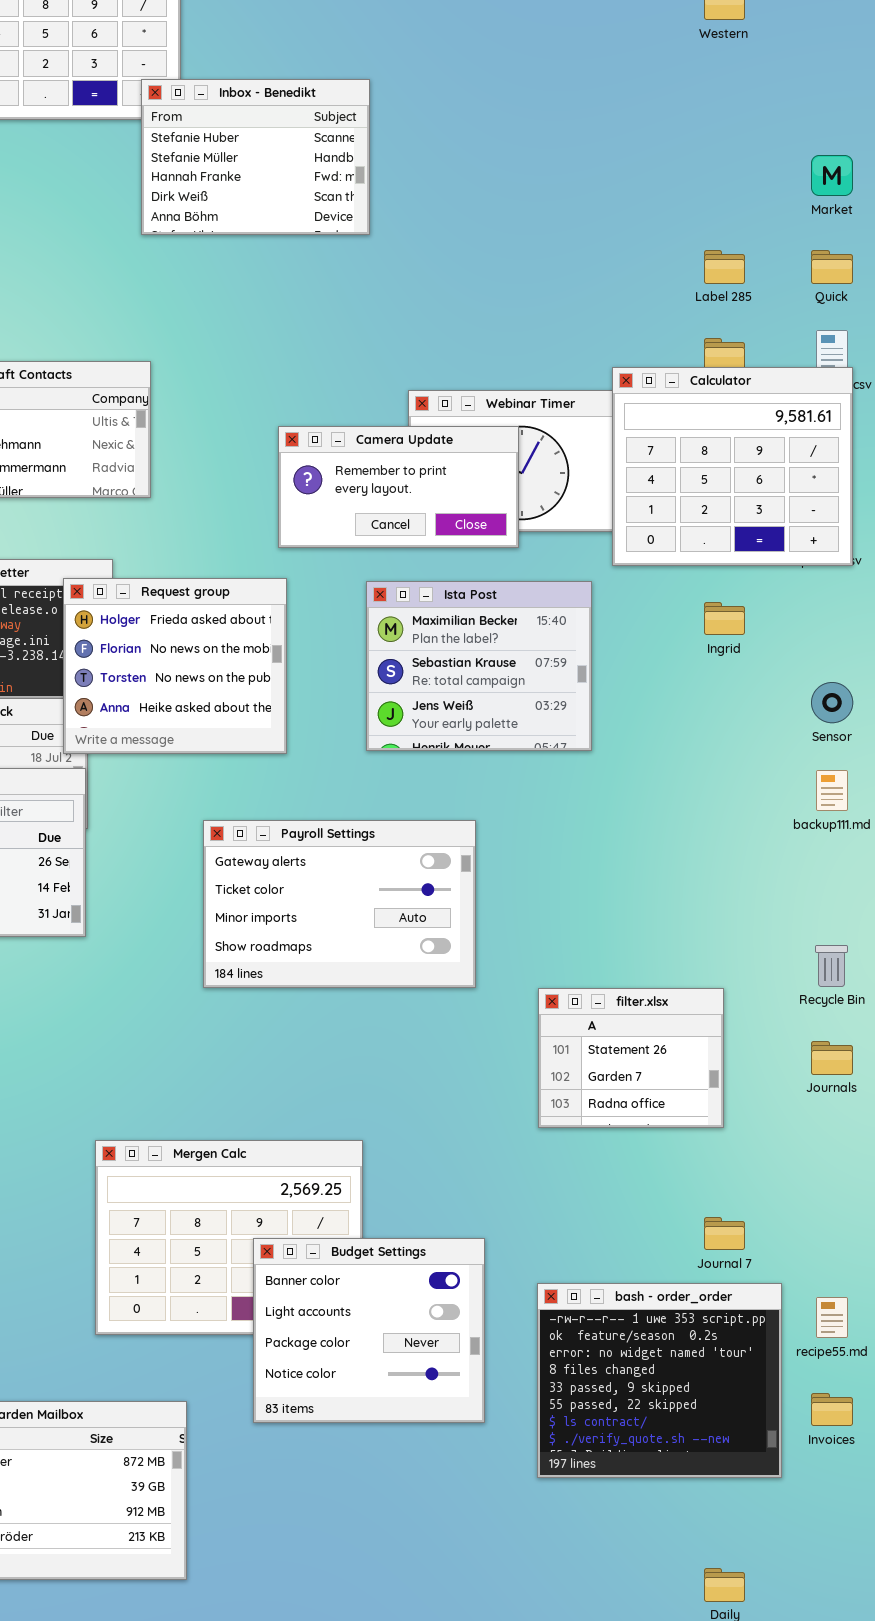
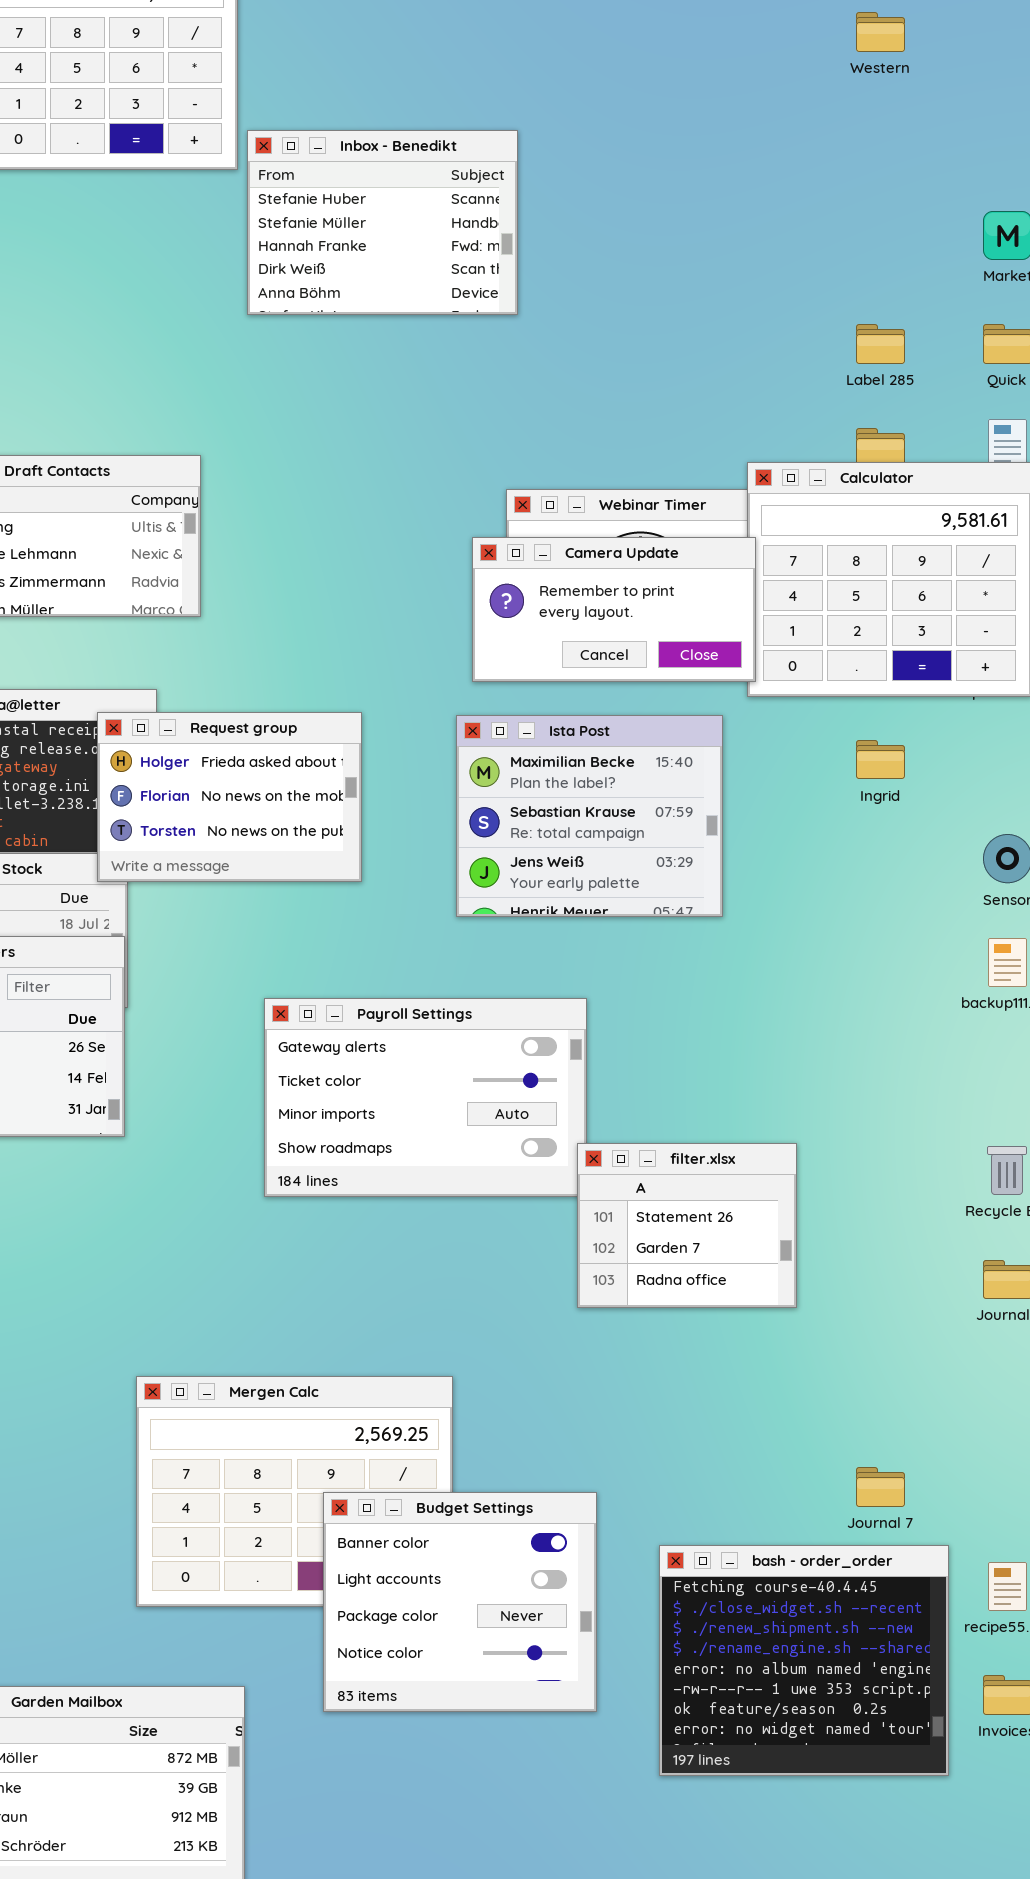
Inbox - Benedikt: [141,79,370,235] -> [247,130,518,315], moved
Camera Update: [278,426,519,548] -> [472,537,756,682], moved
Request group: [63,578,287,754] -> [97,712,362,882], resized
filter.xlsx: [538,988,724,1128] -> [577,1143,797,1308], moved
bash - order_order: [537,1283,782,1478] -> [659,1545,949,1776], scrolled up 5 rows

